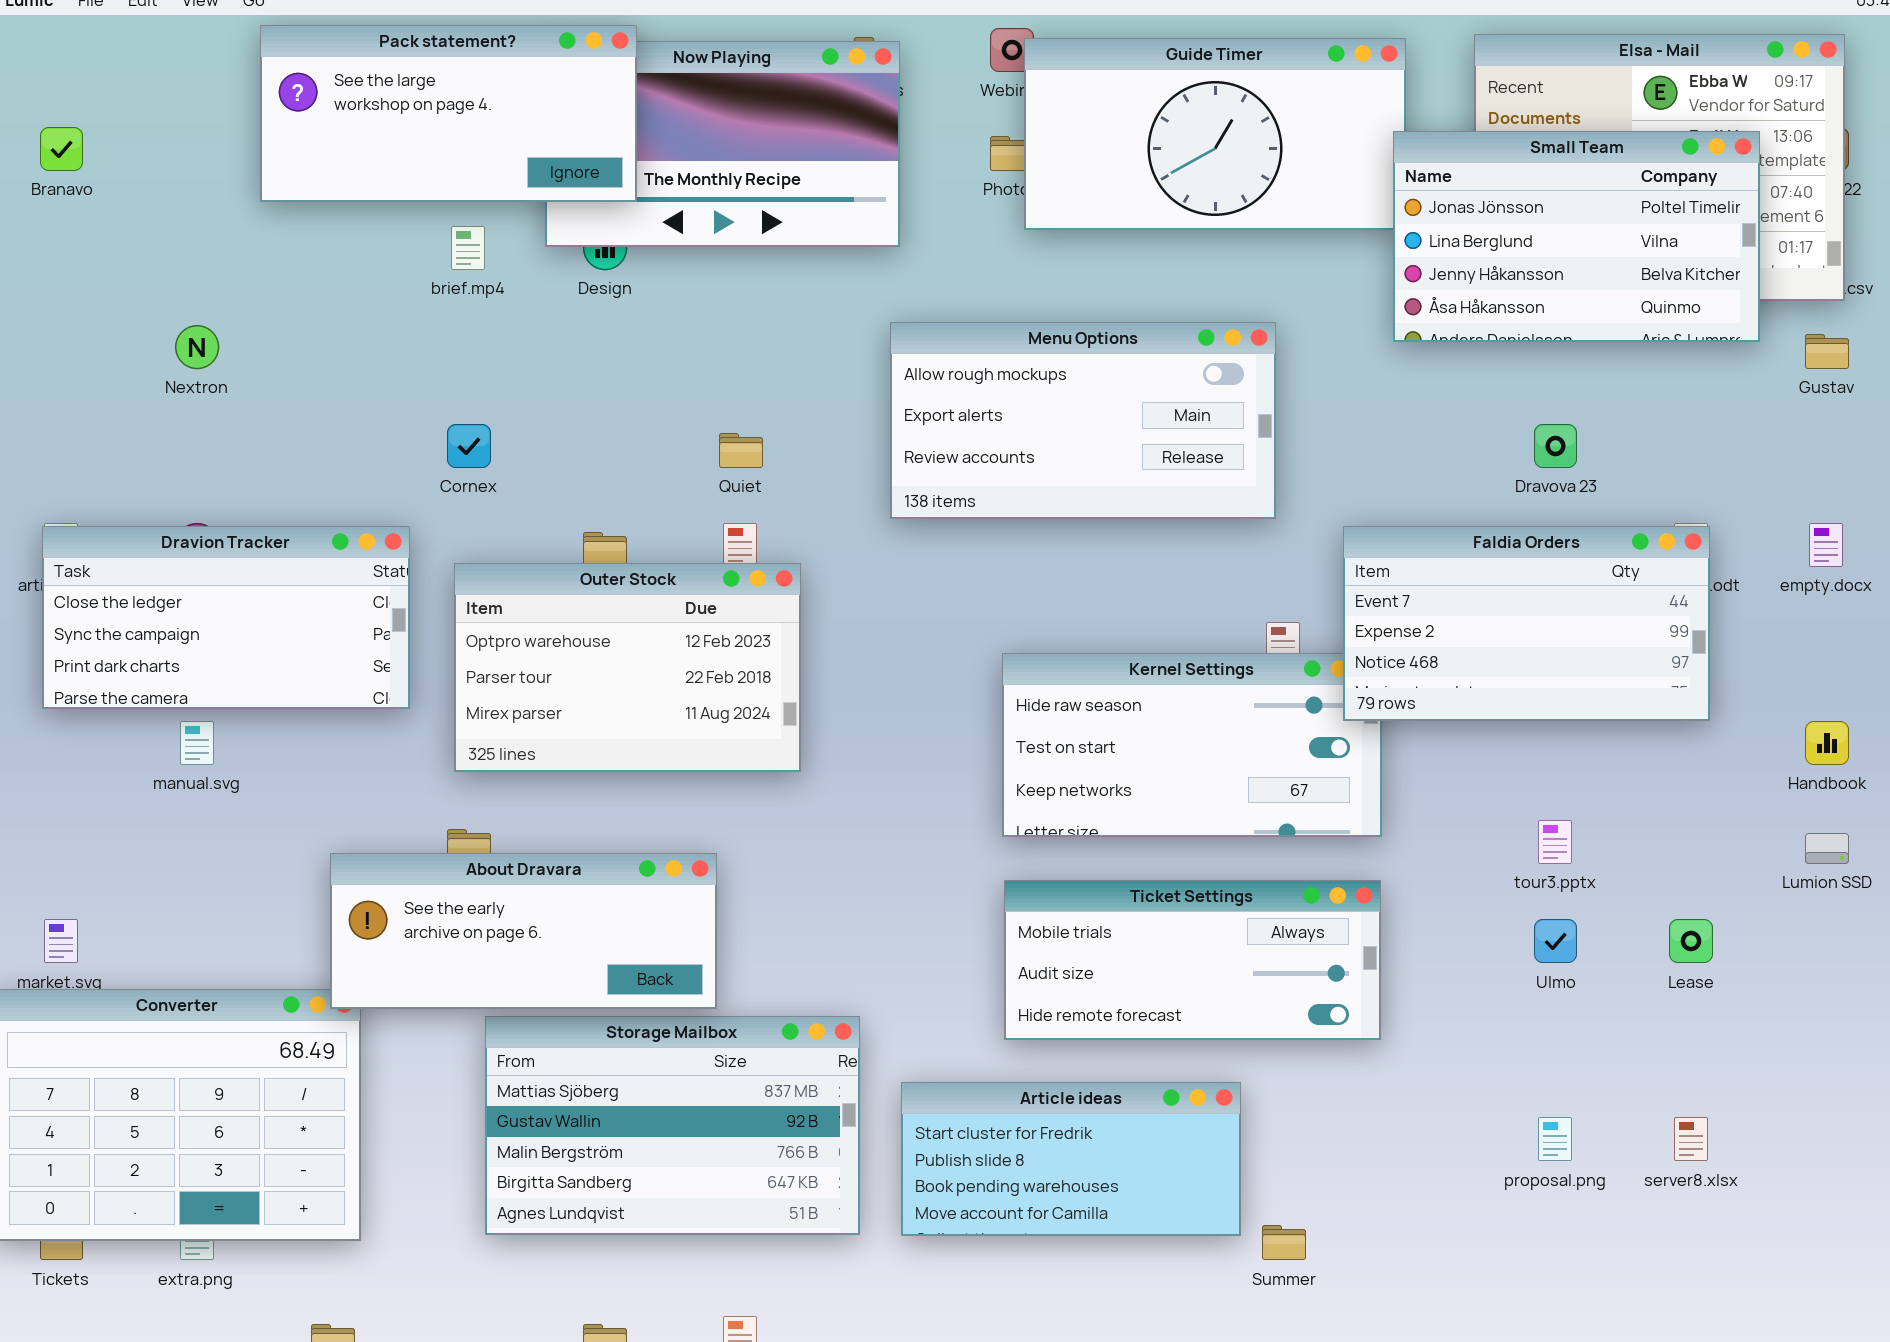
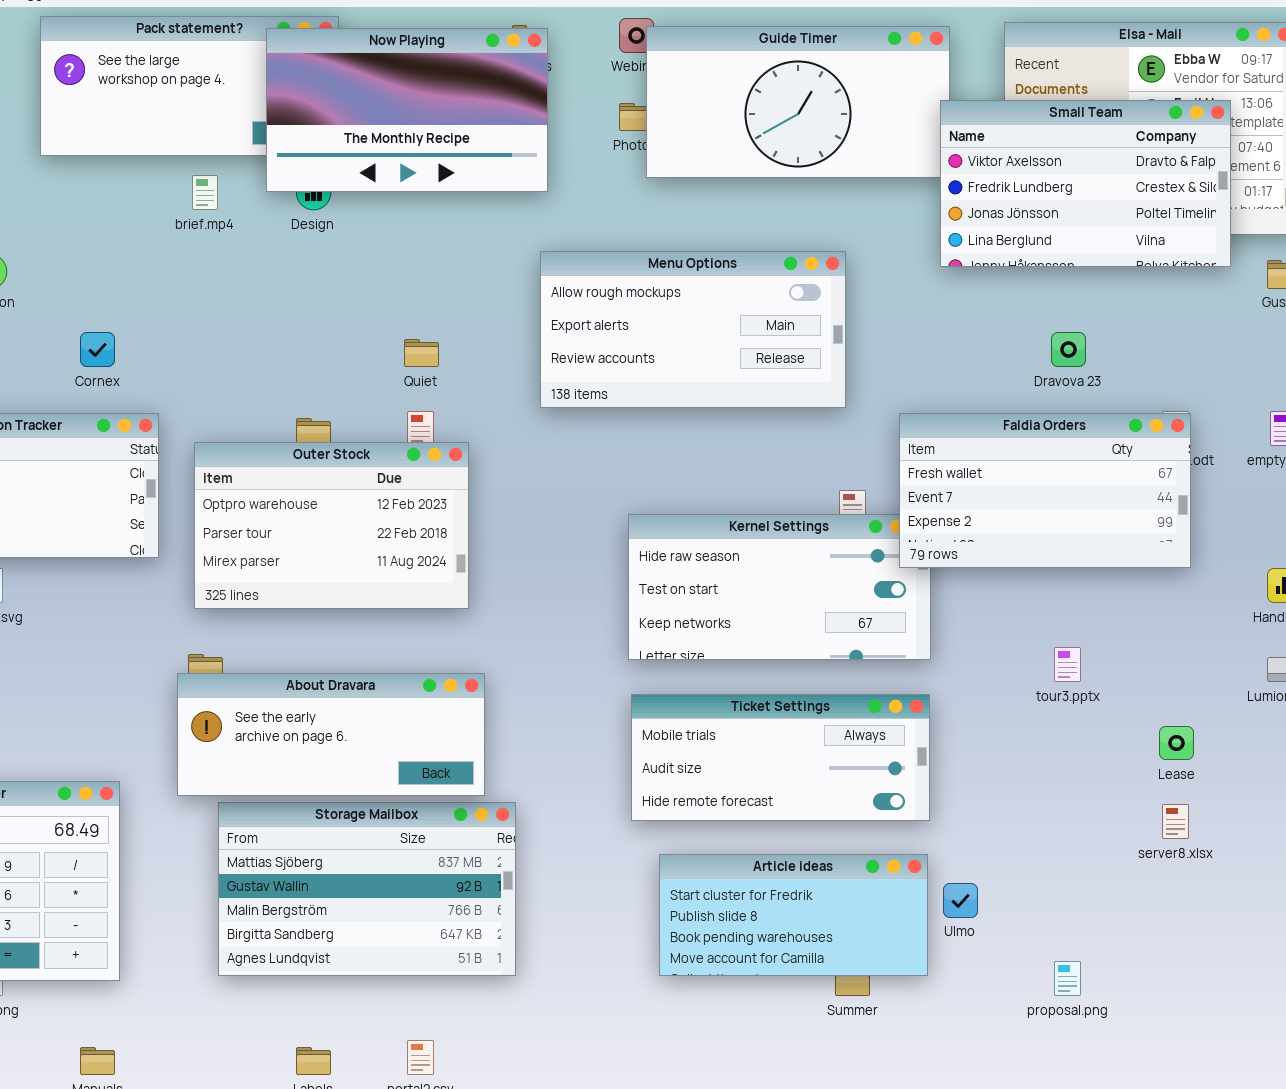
Now Playing: [545,41,900,247] -> [266,28,548,192], raised
Small Team: [1393,131,1760,342] -> [940,100,1231,267], scrolled up 2 rows
Cornex: [447,424,491,468] -> [80,332,115,367], moved
Faldia Orders: [1343,526,1710,721] -> [899,413,1191,568], scrolled up 1 row
About Dravara: [330,853,717,1009] -> [177,673,485,796], moved
Ulmo: [1534,919,1577,963] -> [943,883,978,918], moved
Article ideas: [901,1082,1241,1236] -> [659,854,928,976], moved
proposal.png: [1538,1117,1572,1161] -> [1054,961,1081,996], moved
server8.xlsx: [1674,1117,1708,1161] -> [1162,804,1189,839], moved

